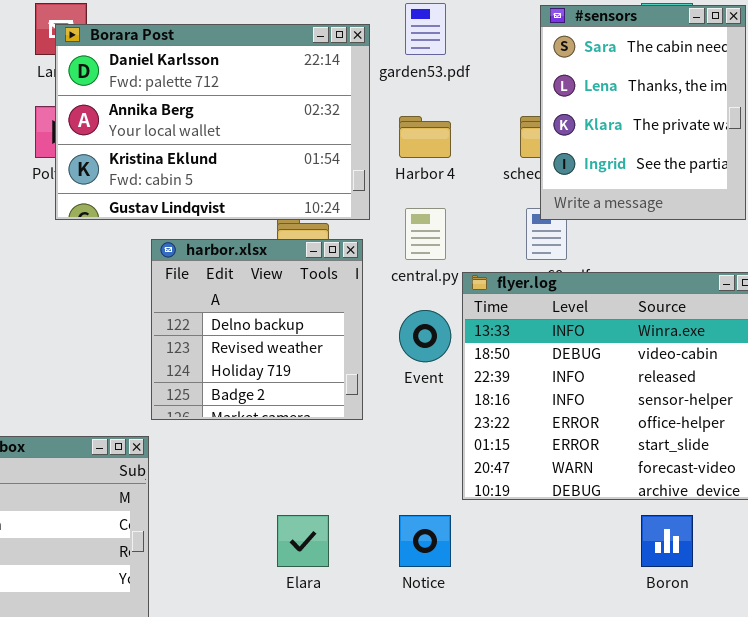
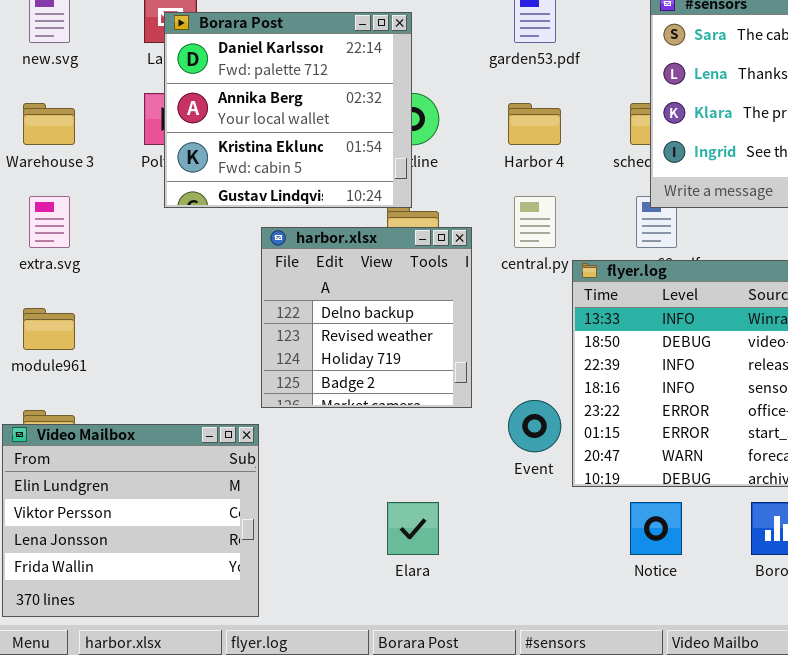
Borara Post: [55,24,370,220] -> [164,12,412,208], resized
Event: [399,310,451,362] -> [508,400,561,452], moved
Notice: [399,515,451,567] -> [630,502,682,555], moved

